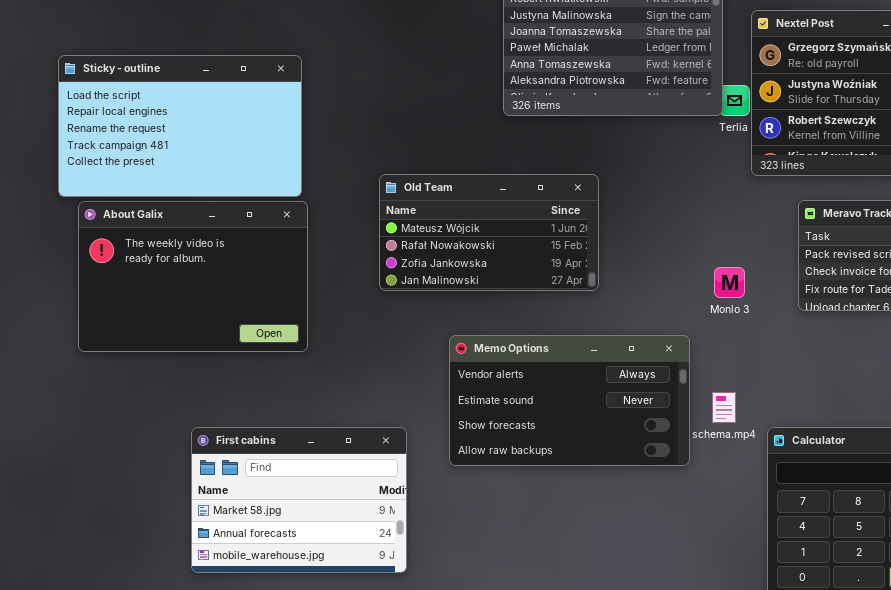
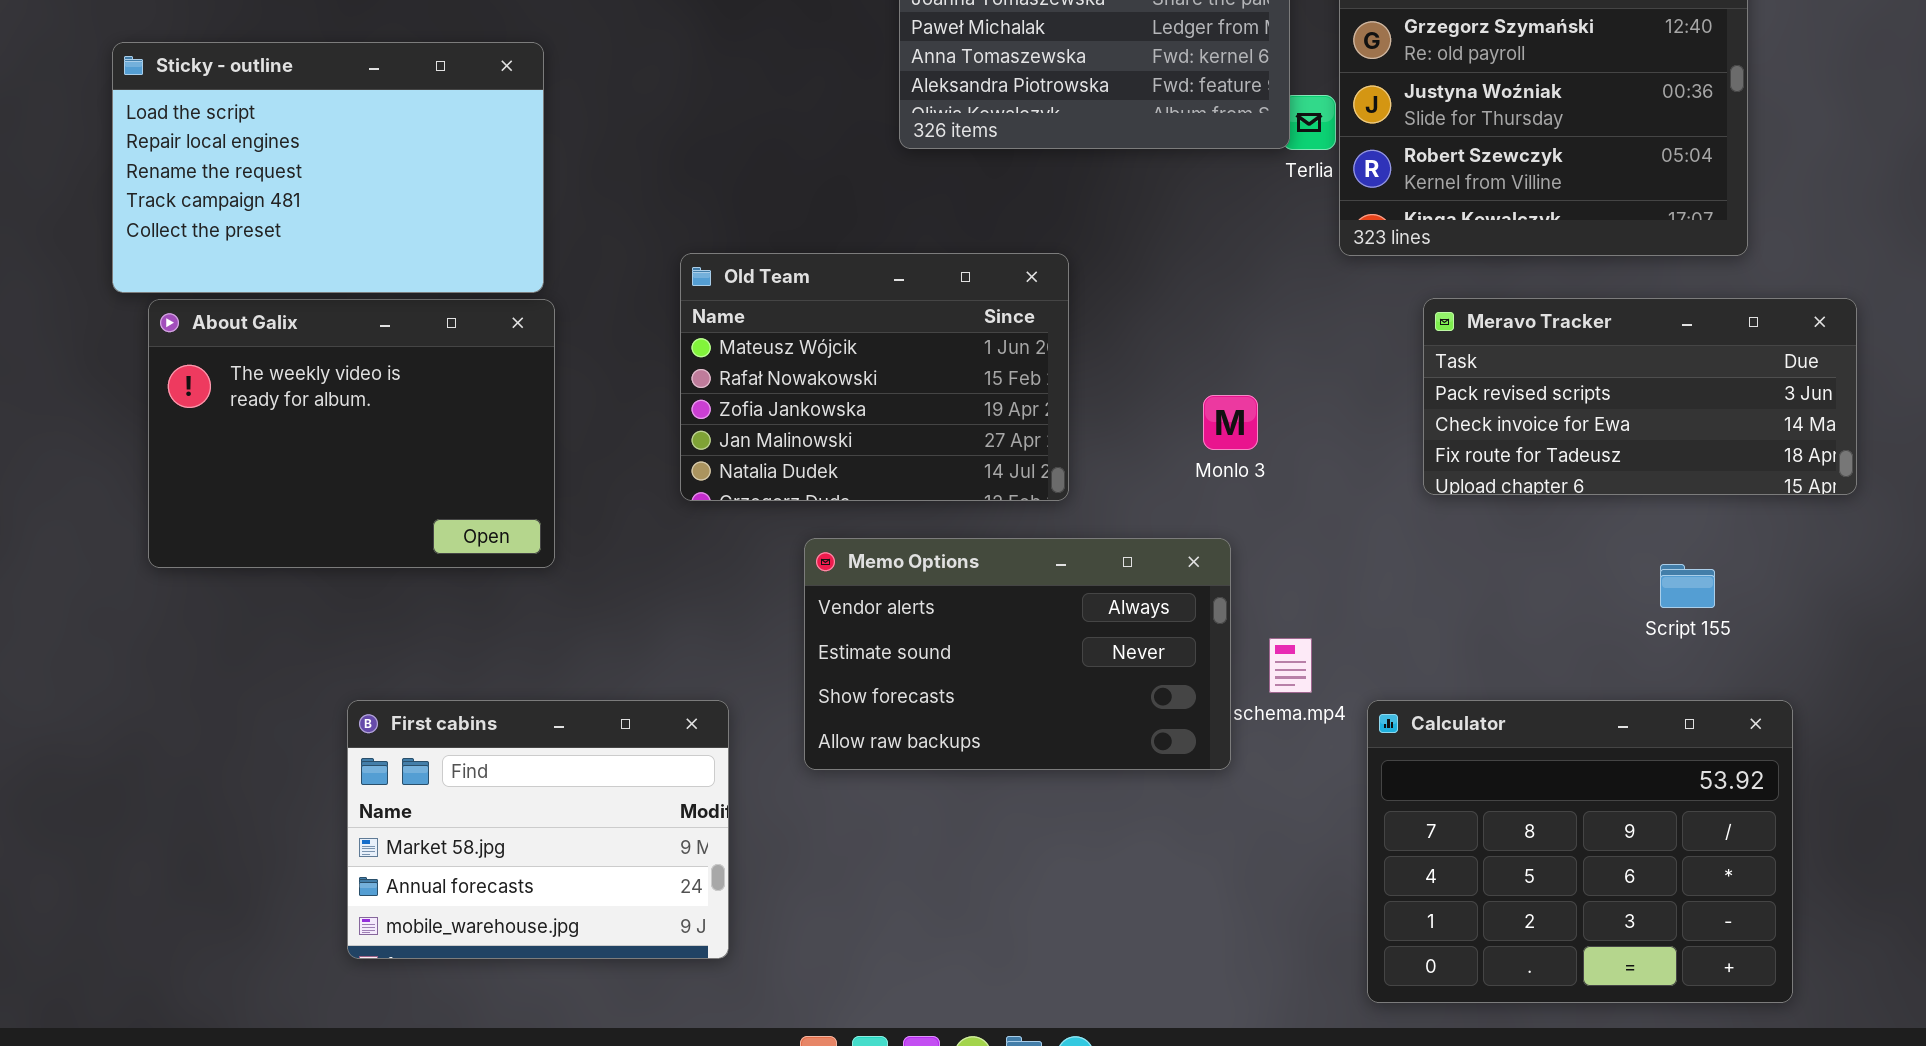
Old Team: [379,174,599,291] -> [680,253,1069,501], resized
Monlo 3: [714,267,745,298] -> [1203,395,1258,450], moved

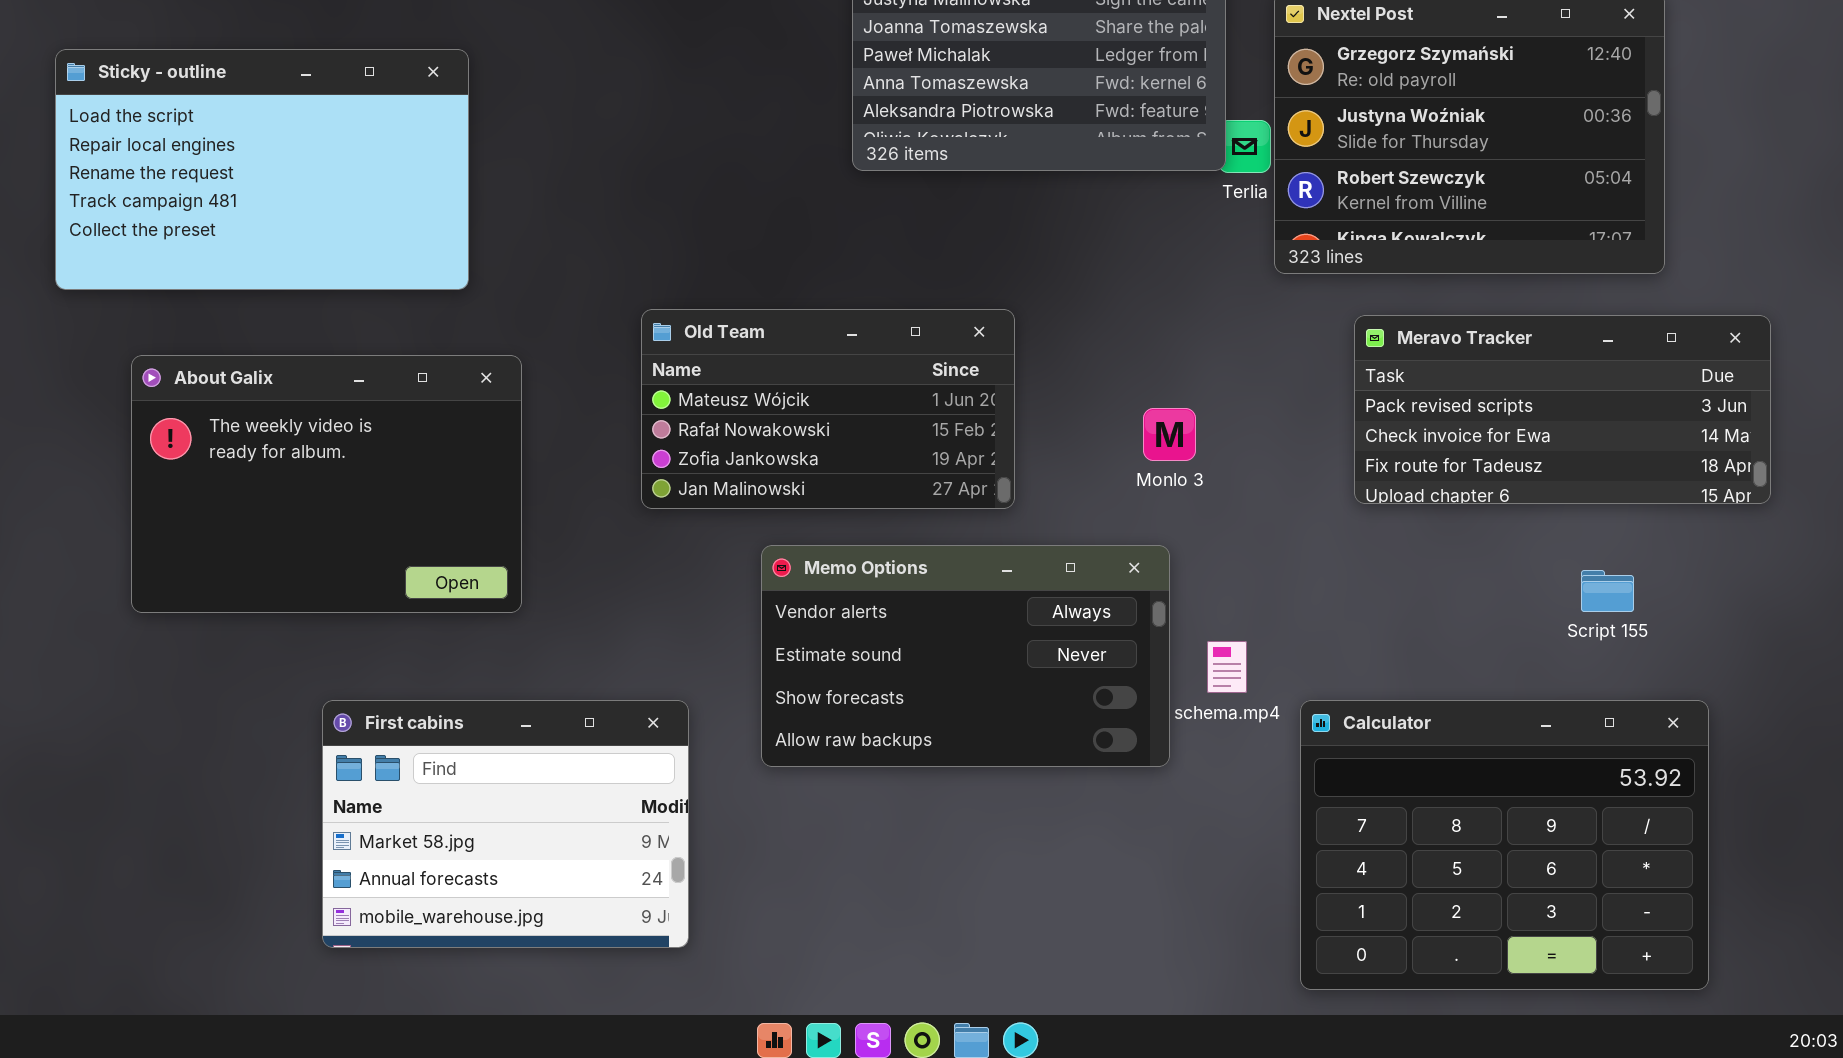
Sticky - outline: [112,42,544,293] -> [55,49,469,290], moved
Old Team: [680,253,1069,501] -> [641,309,1015,509], resized
About Galix: [148,299,555,568] -> [131,355,522,613], moved

